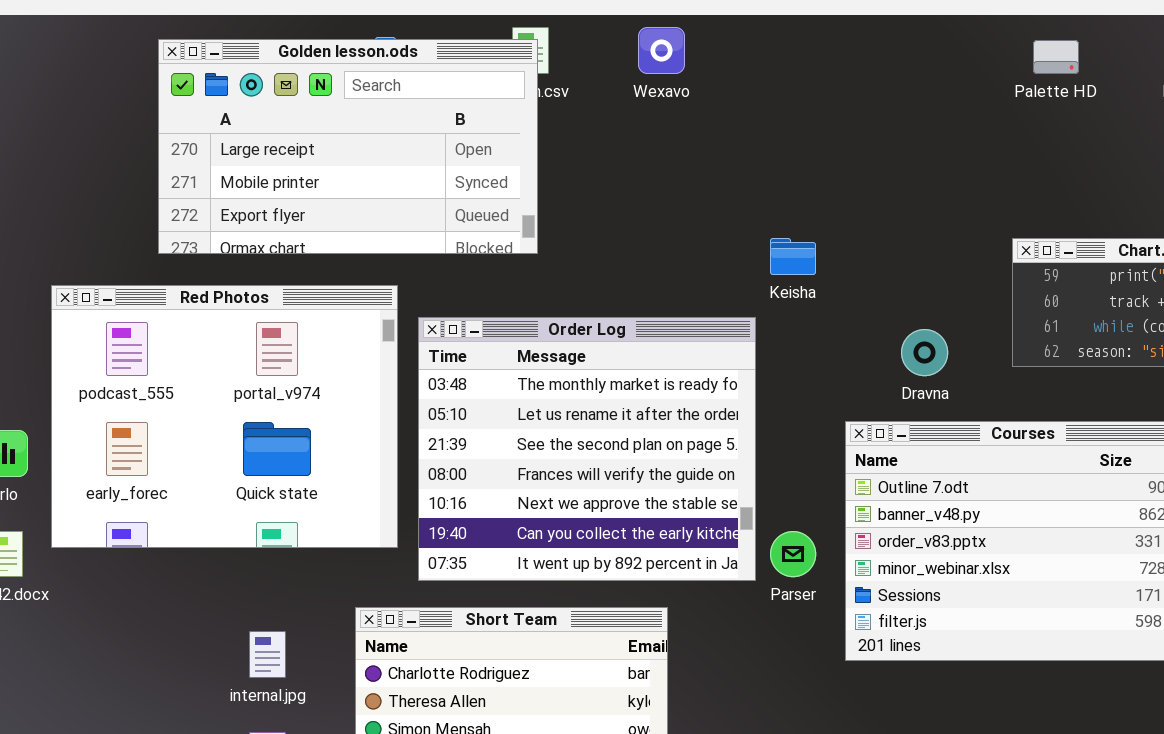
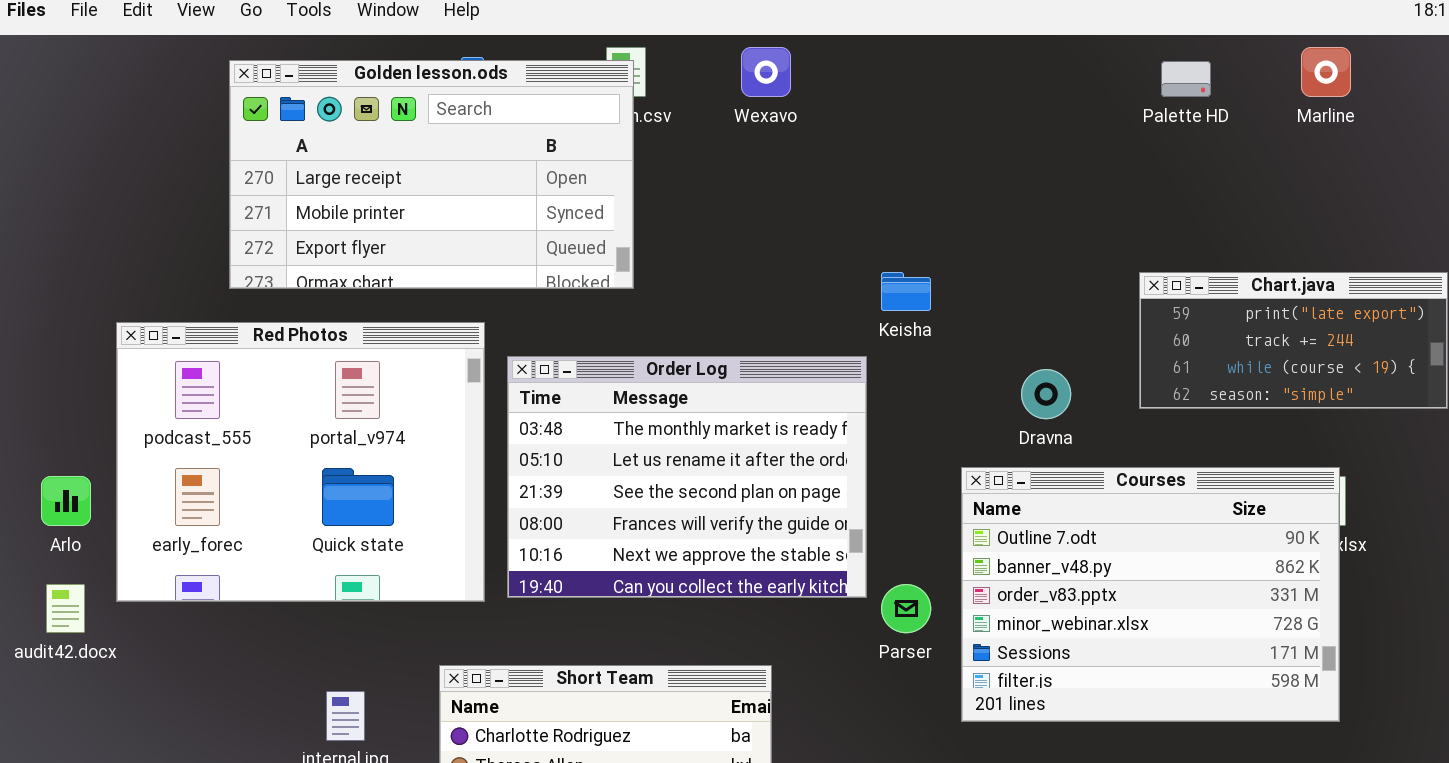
Order Log: [418,317,756,581] -> [507,356,867,598], resized

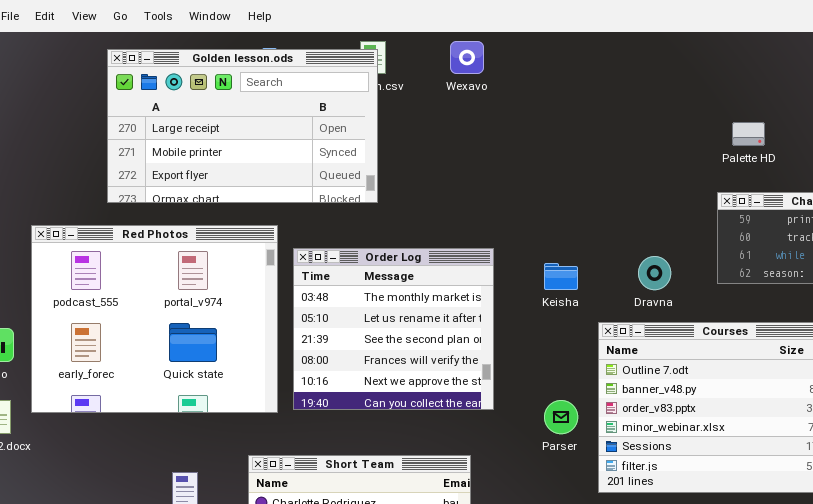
Palette HD: [1161,61,1211,97] -> [732,122,765,146], moved
Keisha: [881,272,931,311] -> [544,263,578,290], moved
Order Log: [507,356,867,598] -> [293,248,494,410], resized

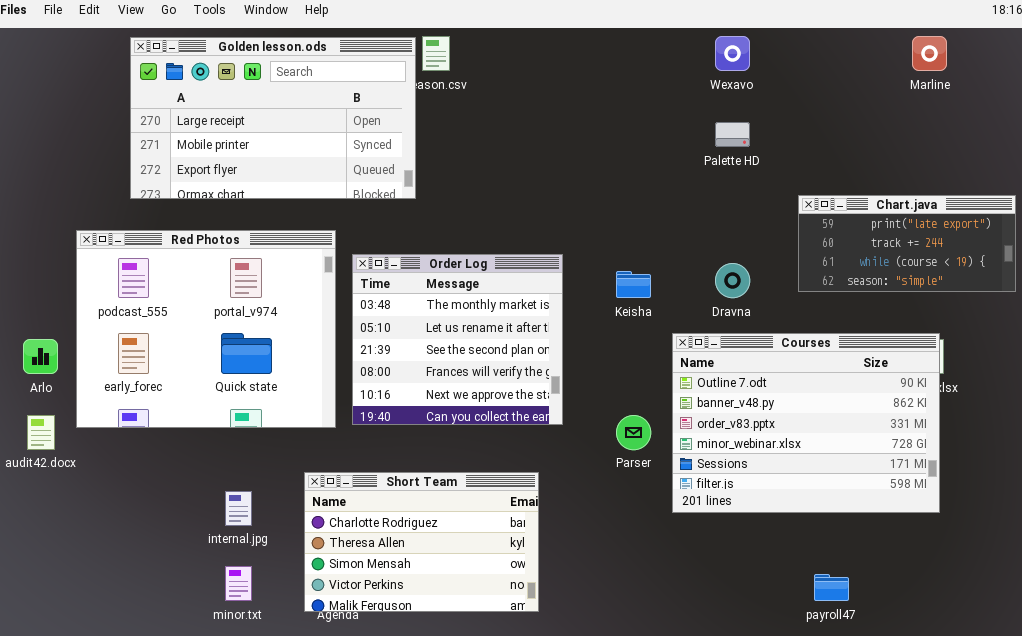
Wexavo: [450,41,484,74] -> [715,36,750,71], moved
Golden lesson.ods: [107,49,378,203] -> [130,37,416,199], moved
Palette HD: [732,122,765,146] -> [715,122,750,147], moved

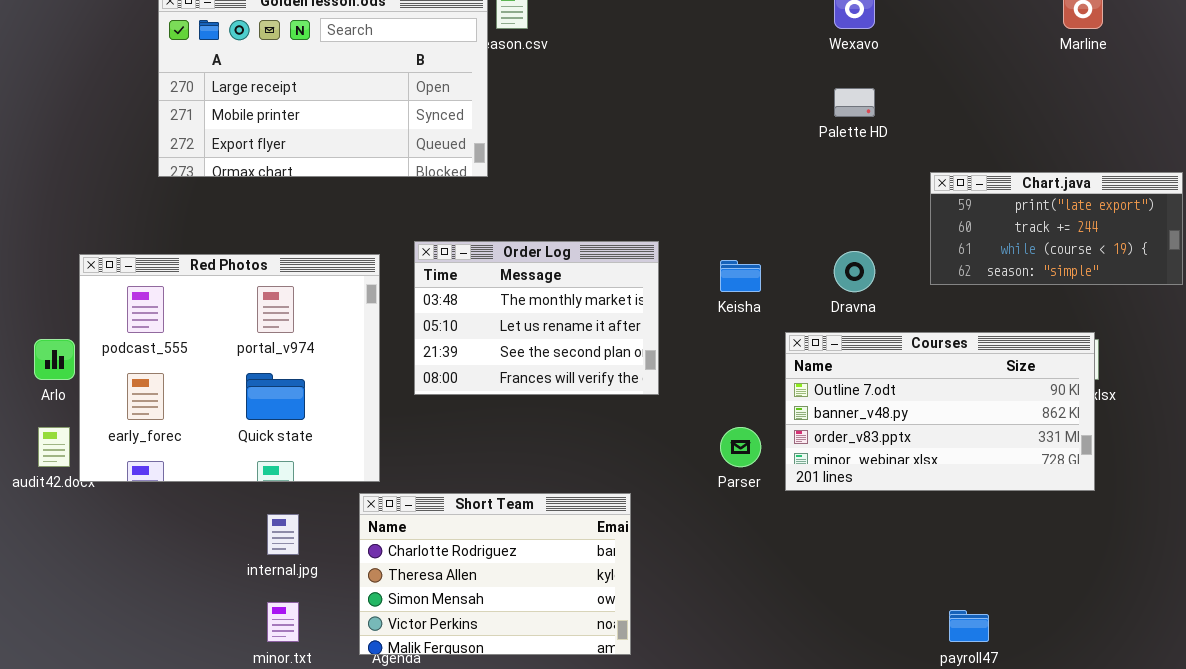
Red Photos: [76,230,336,428] -> [79,254,380,482], moved
Order Log: [352,254,563,425] -> [414,241,659,395], resized
Courses: [672,333,940,513] -> [785,332,1095,491], resized

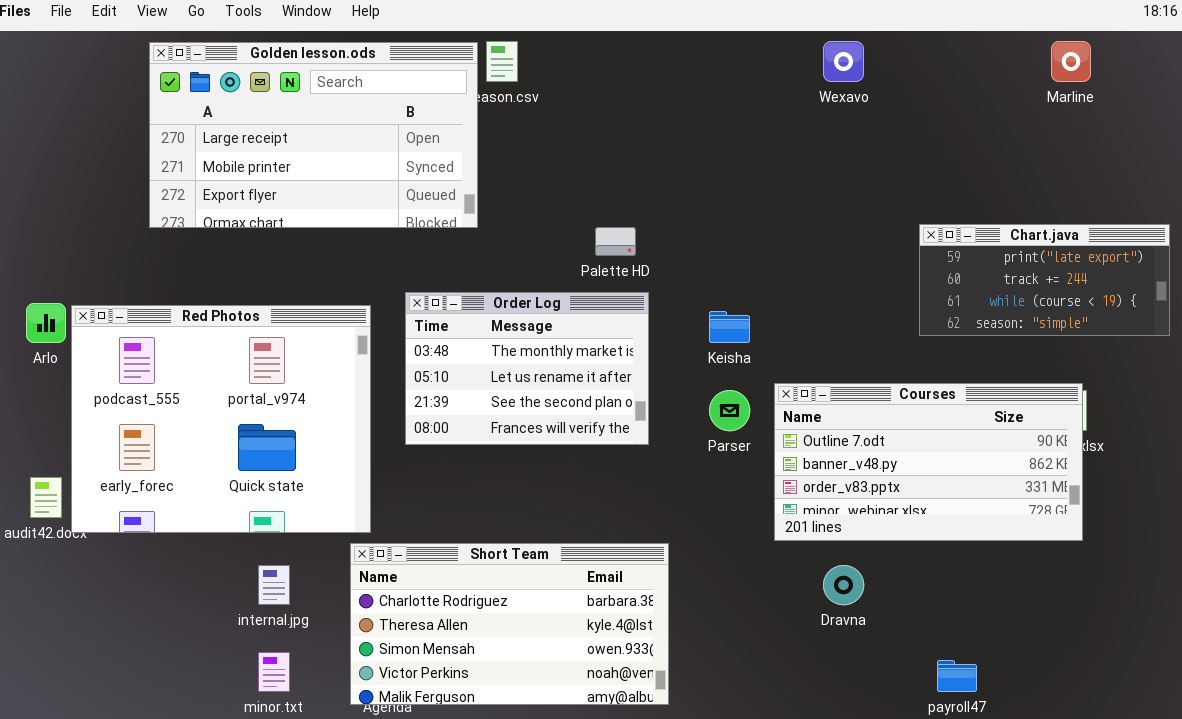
Palette HD: [834,88,875,117] -> [595,227,636,256], moved
Dravna: [834,251,875,292] -> [823,565,864,605], moved
Arlo: [34,339,75,380] -> [26,303,66,343], moved
Parser: [720,427,761,467] -> [709,390,750,431], moved
Short Team: [359,493,631,655] -> [350,543,669,705], resized

